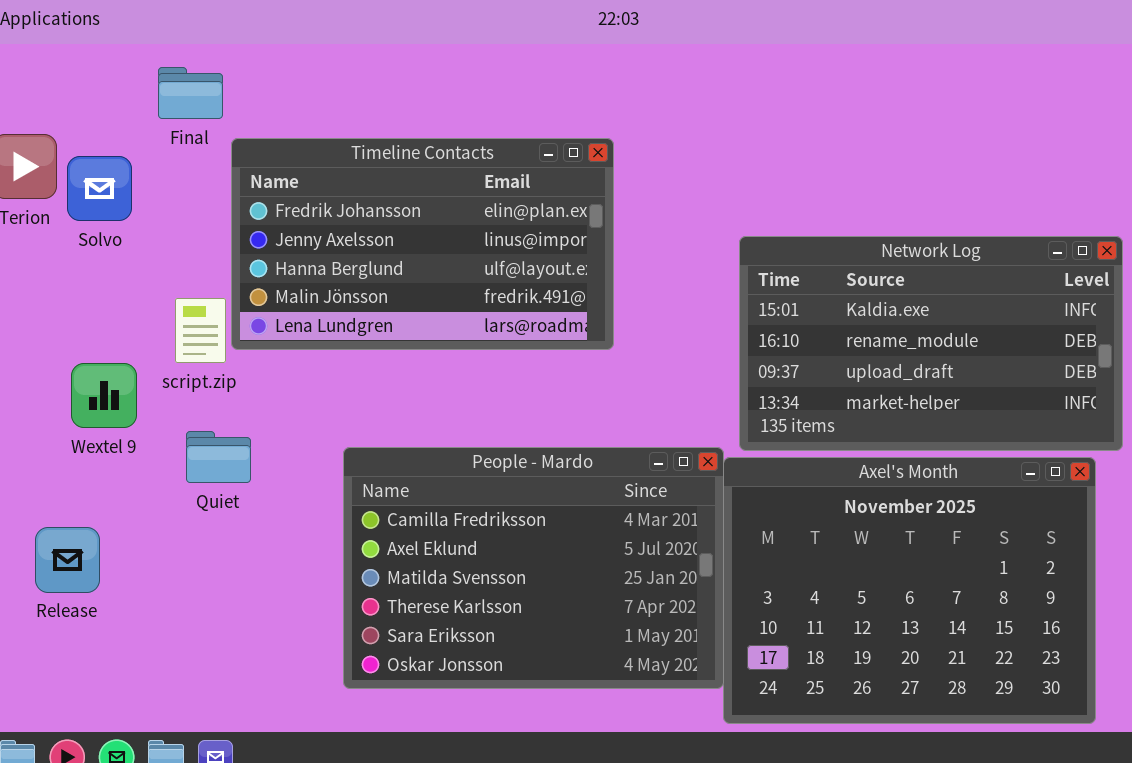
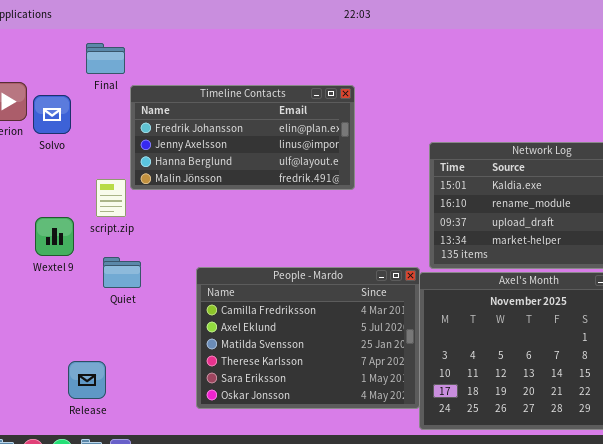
Timeline Contacts: [231,138,614,350] -> [130,85,355,190], resized
Release: [35,527,100,593] -> [68,361,106,399], moved

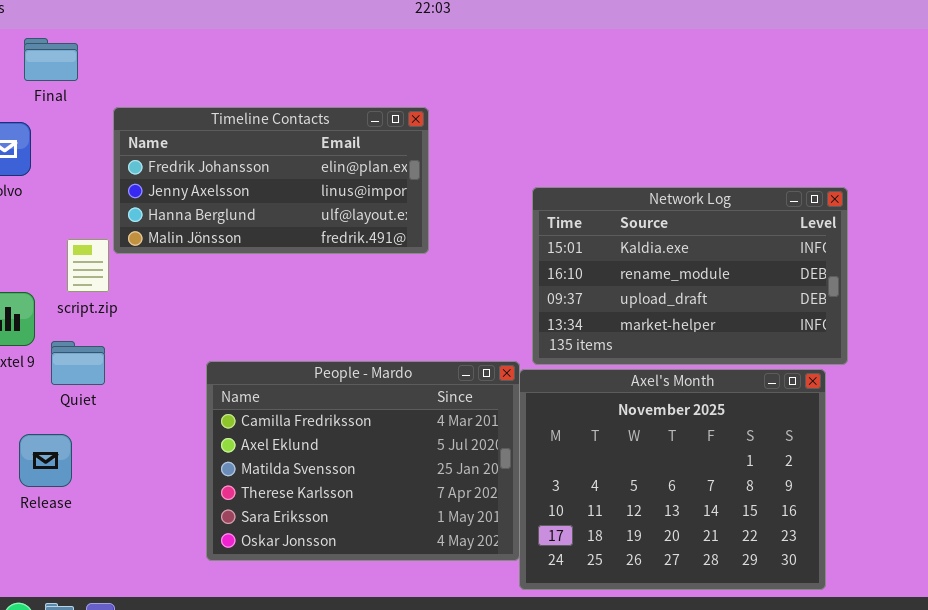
Final: [86,43,125,74] -> [24,38,78,81], moved
Quiet: [103,257,141,288] -> [51,341,105,385], moved
Release: [68,361,106,399] -> [19,434,72,487], moved

